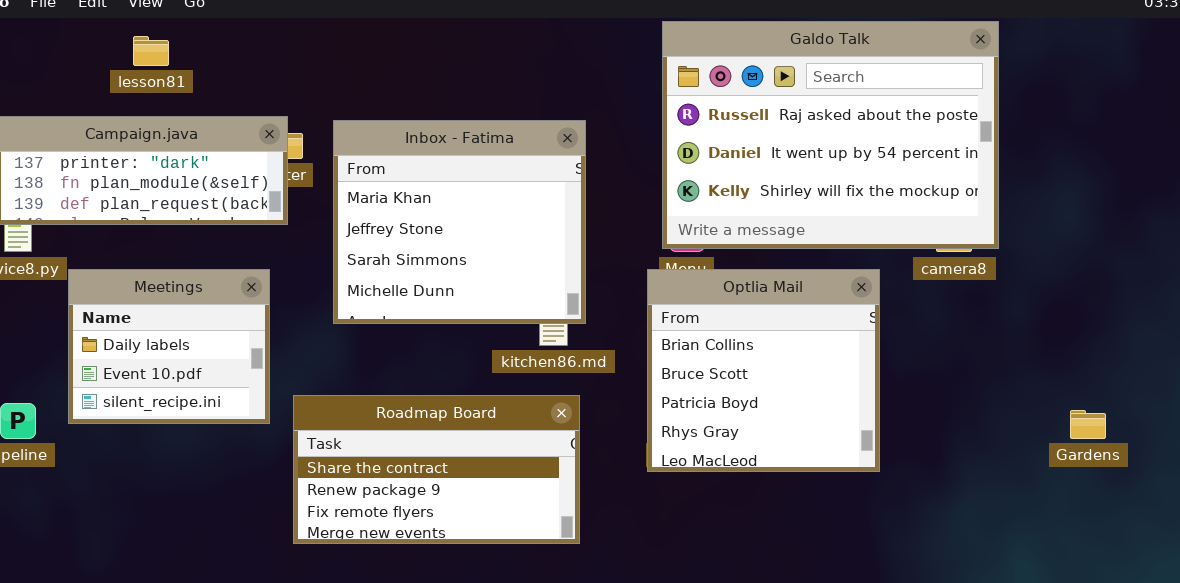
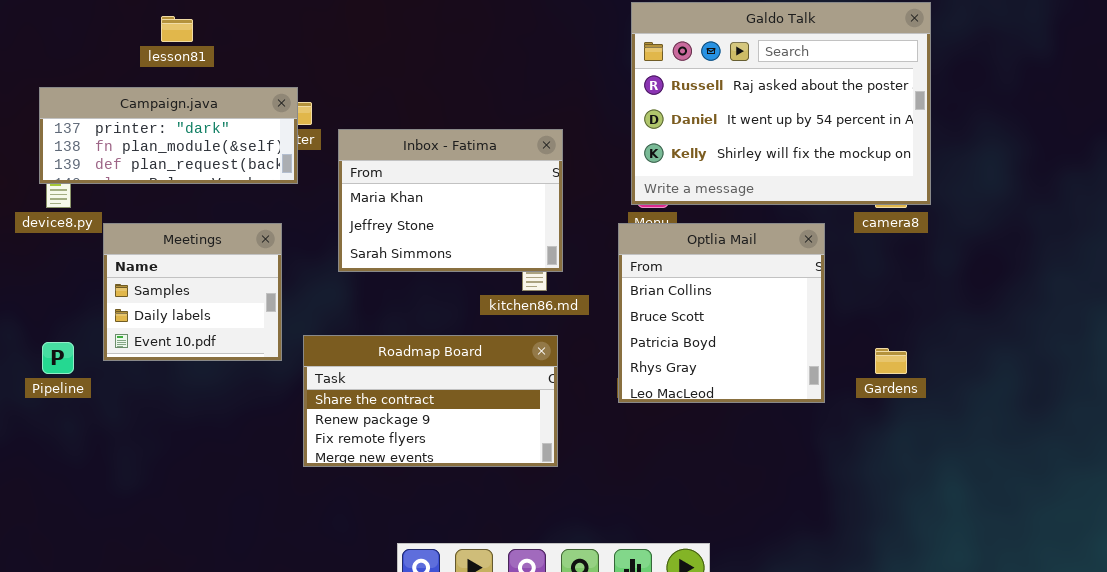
Inbox - Fatima: [333,120,586,324] -> [338,129,563,272], resized
Meetings: [68,269,270,424] -> [103,223,282,361], scrolled up 1 row
Gardens: [1070,410,1106,439] -> [875,348,907,374], moved

